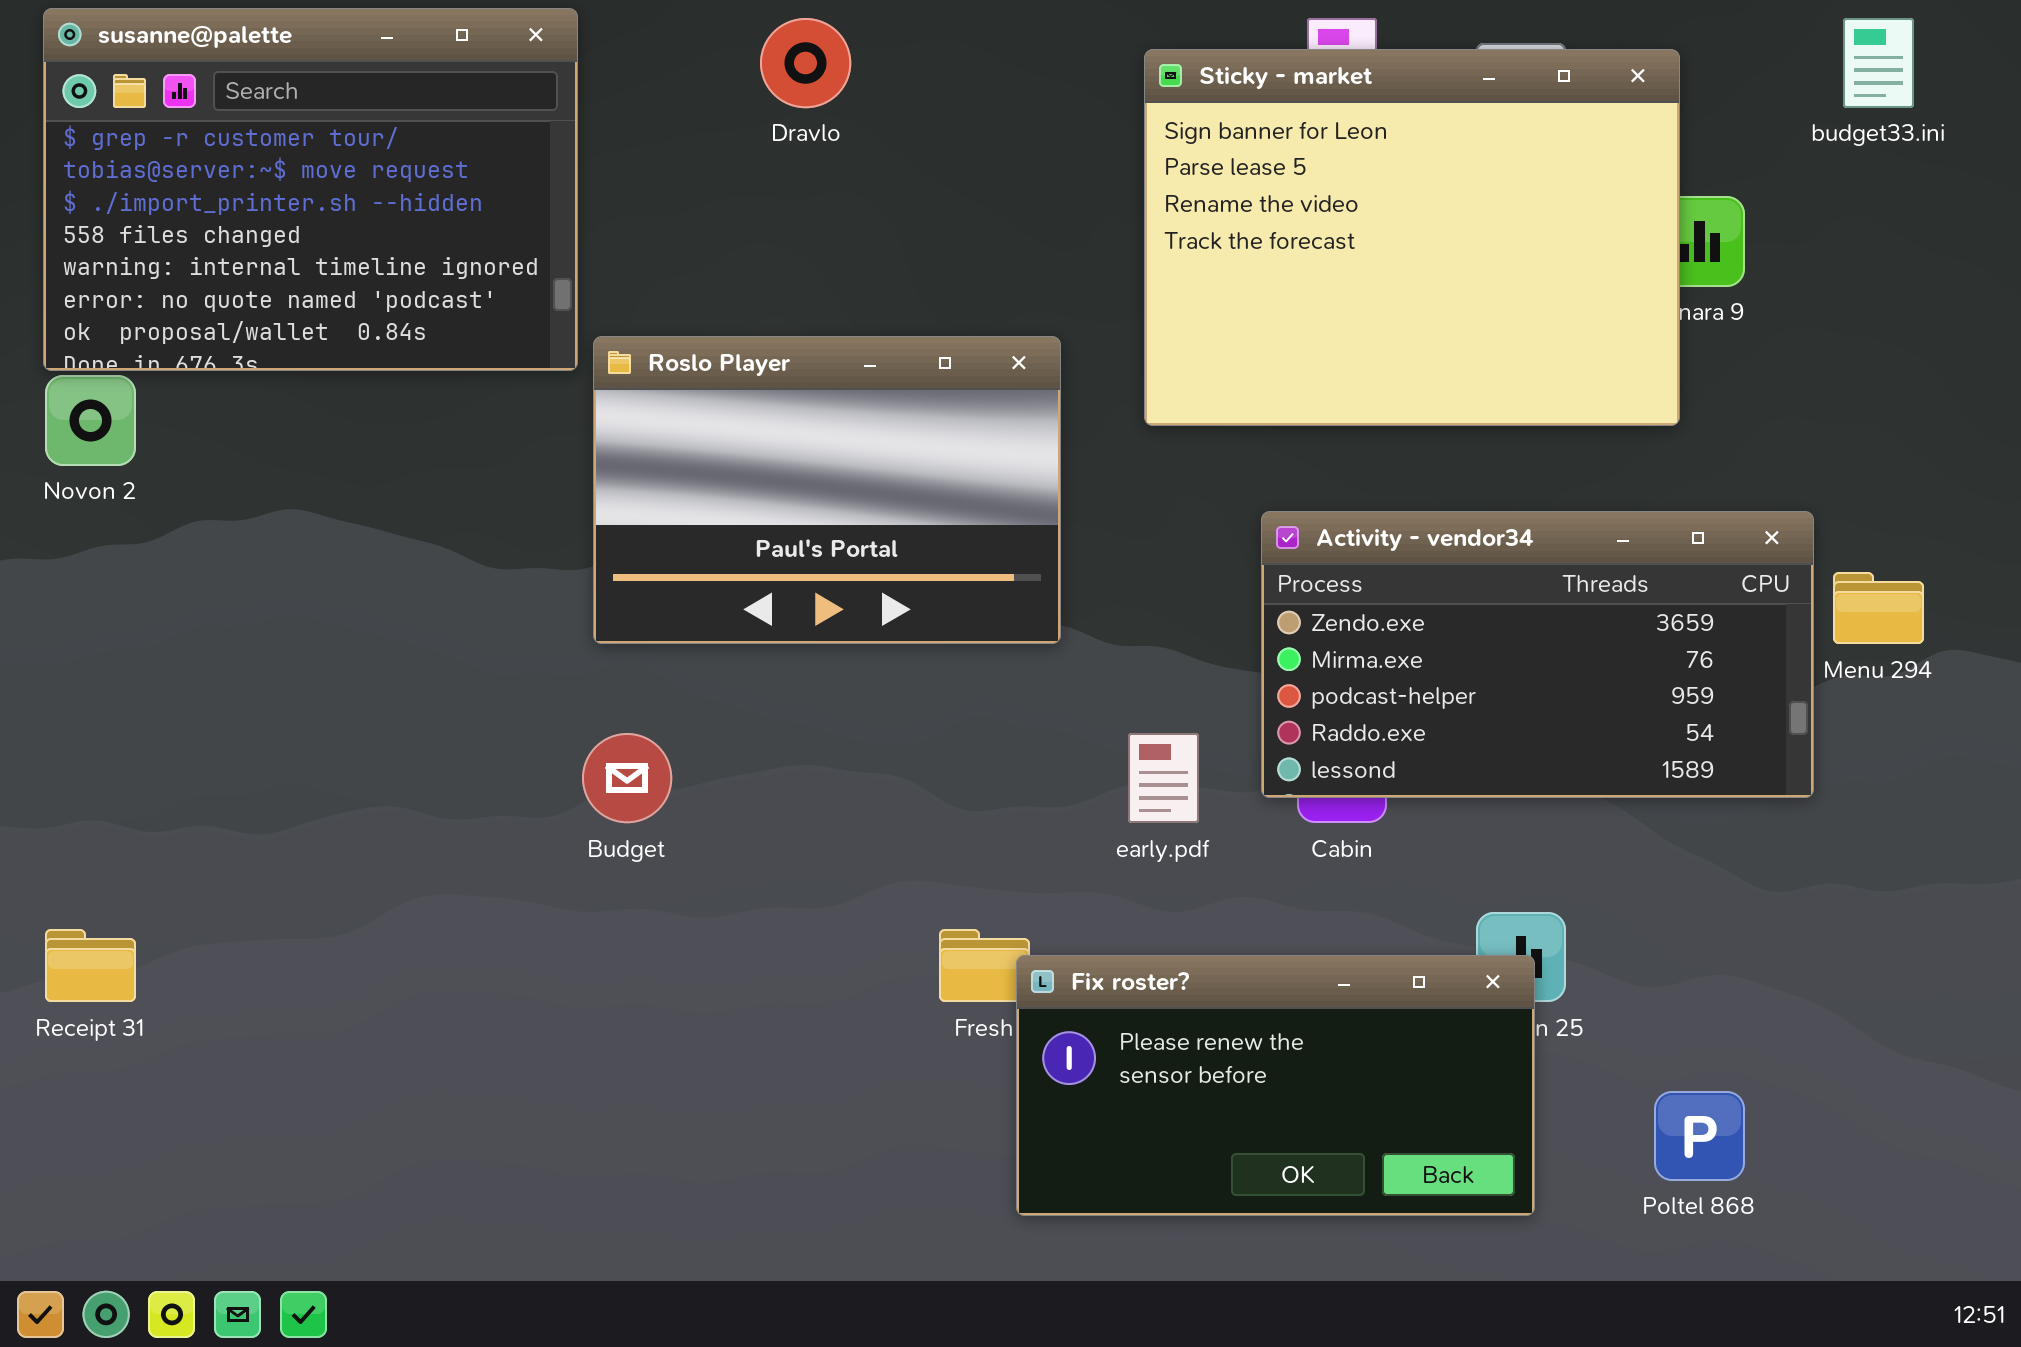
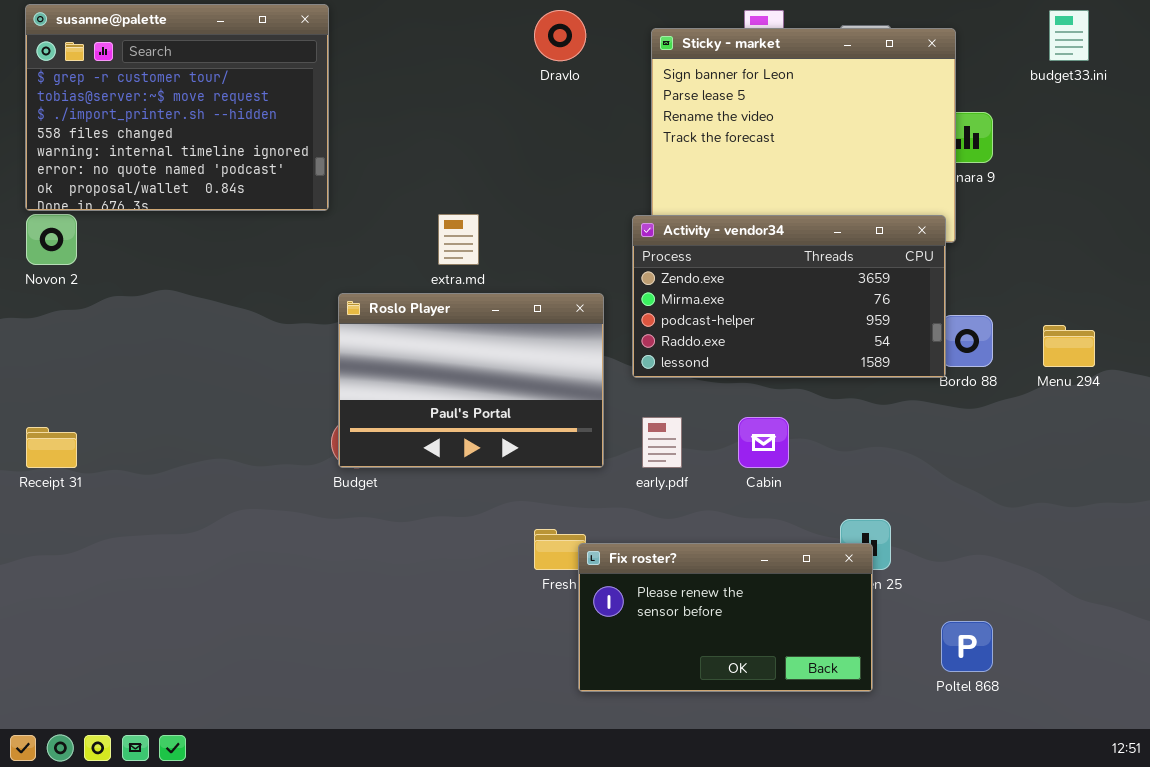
Dravlo: [760,18,851,108] -> [534,10,586,61], moved
Roslo Player: [593,336,1061,644] -> [338,293,604,468], moved
Activity - vendor34: [1261,511,1814,798] -> [632,215,946,378], moved
Receipt 31: [45,929,136,1002] -> [26,427,77,468], moved

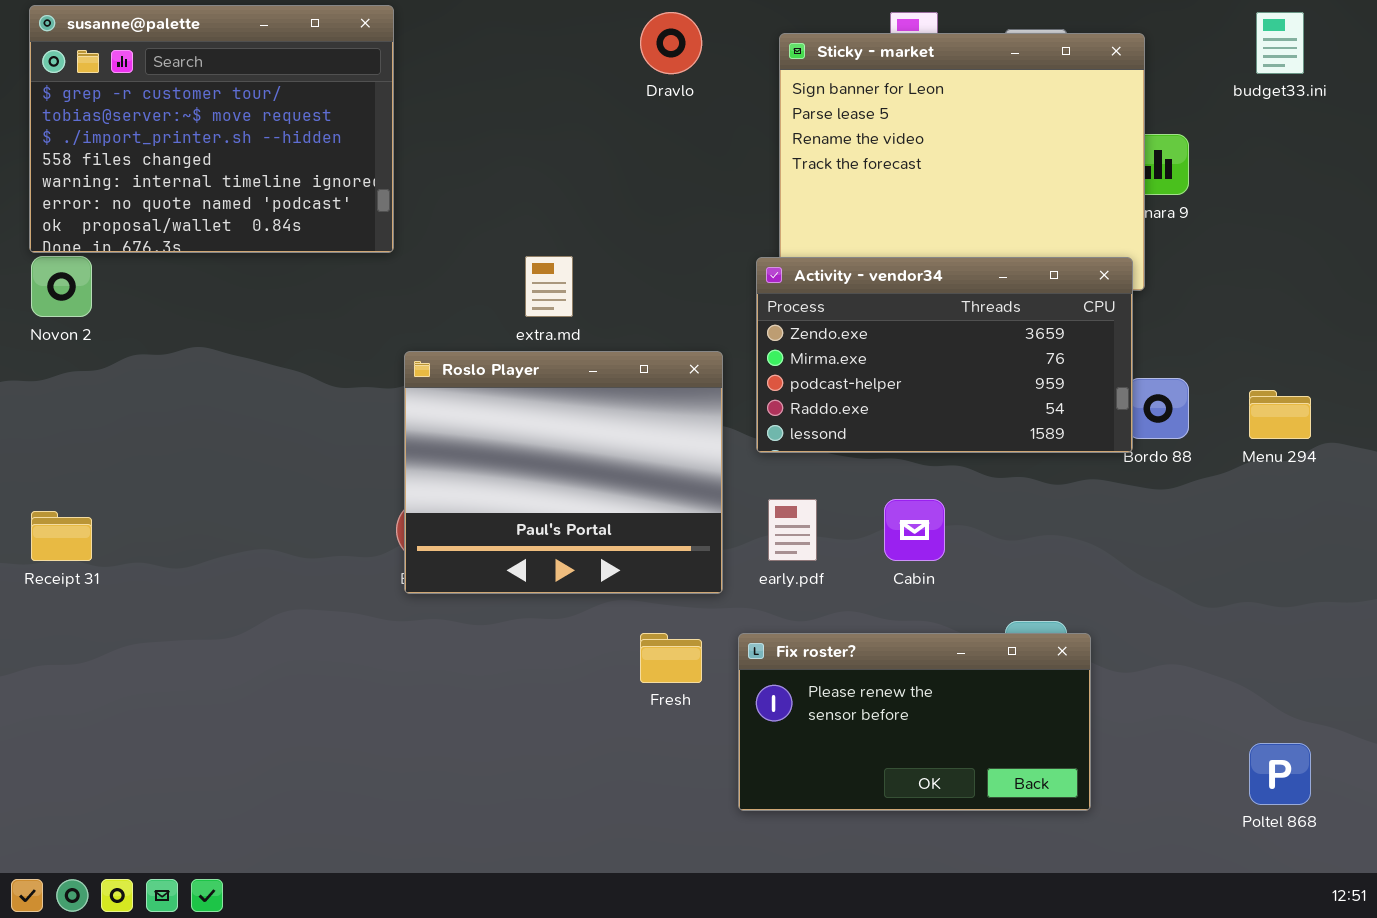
Roslo Player: [338,293,604,468] -> [404,351,723,594], resized
Fix roster?: [578,543,873,692] -> [738,633,1091,811], moved
Poltel 868: [941,621,993,672] -> [1249,743,1311,805], moved

